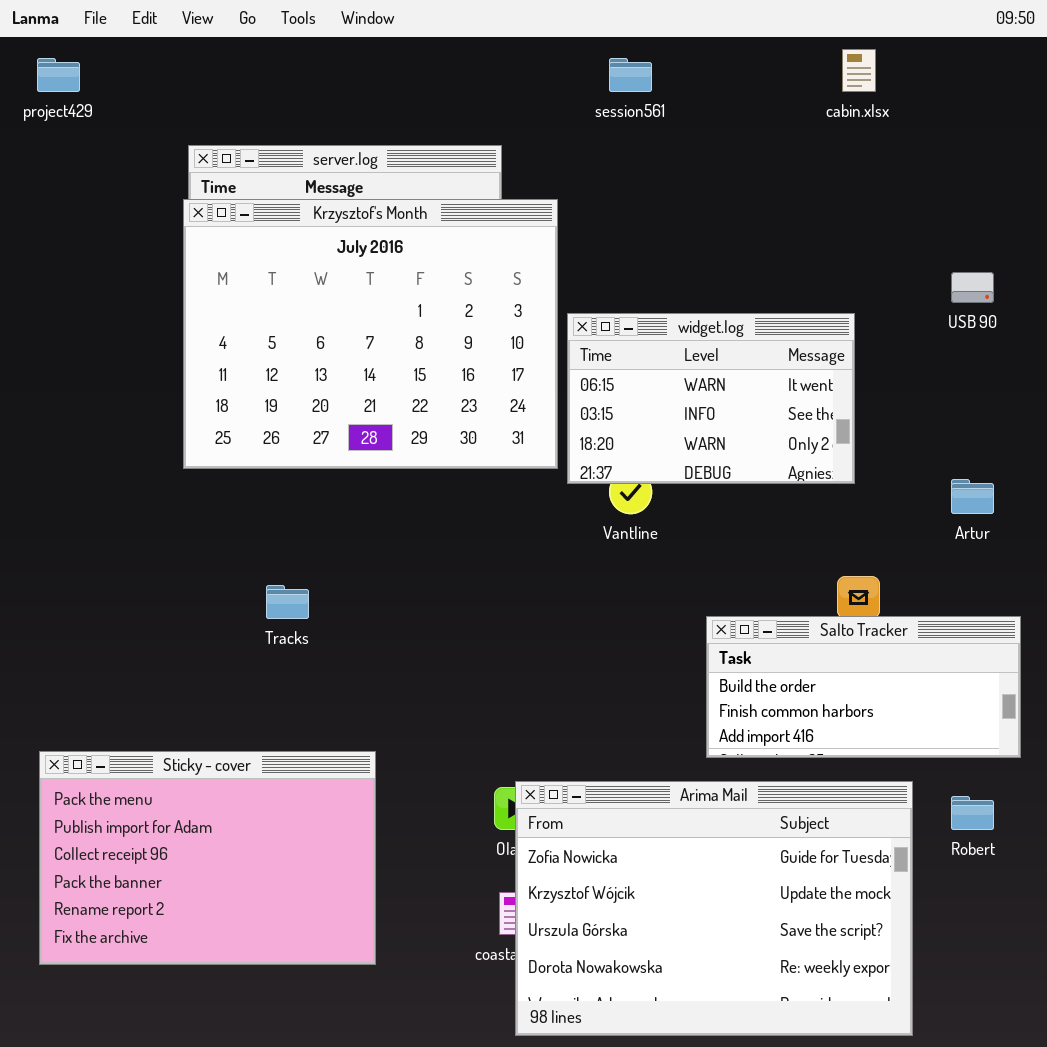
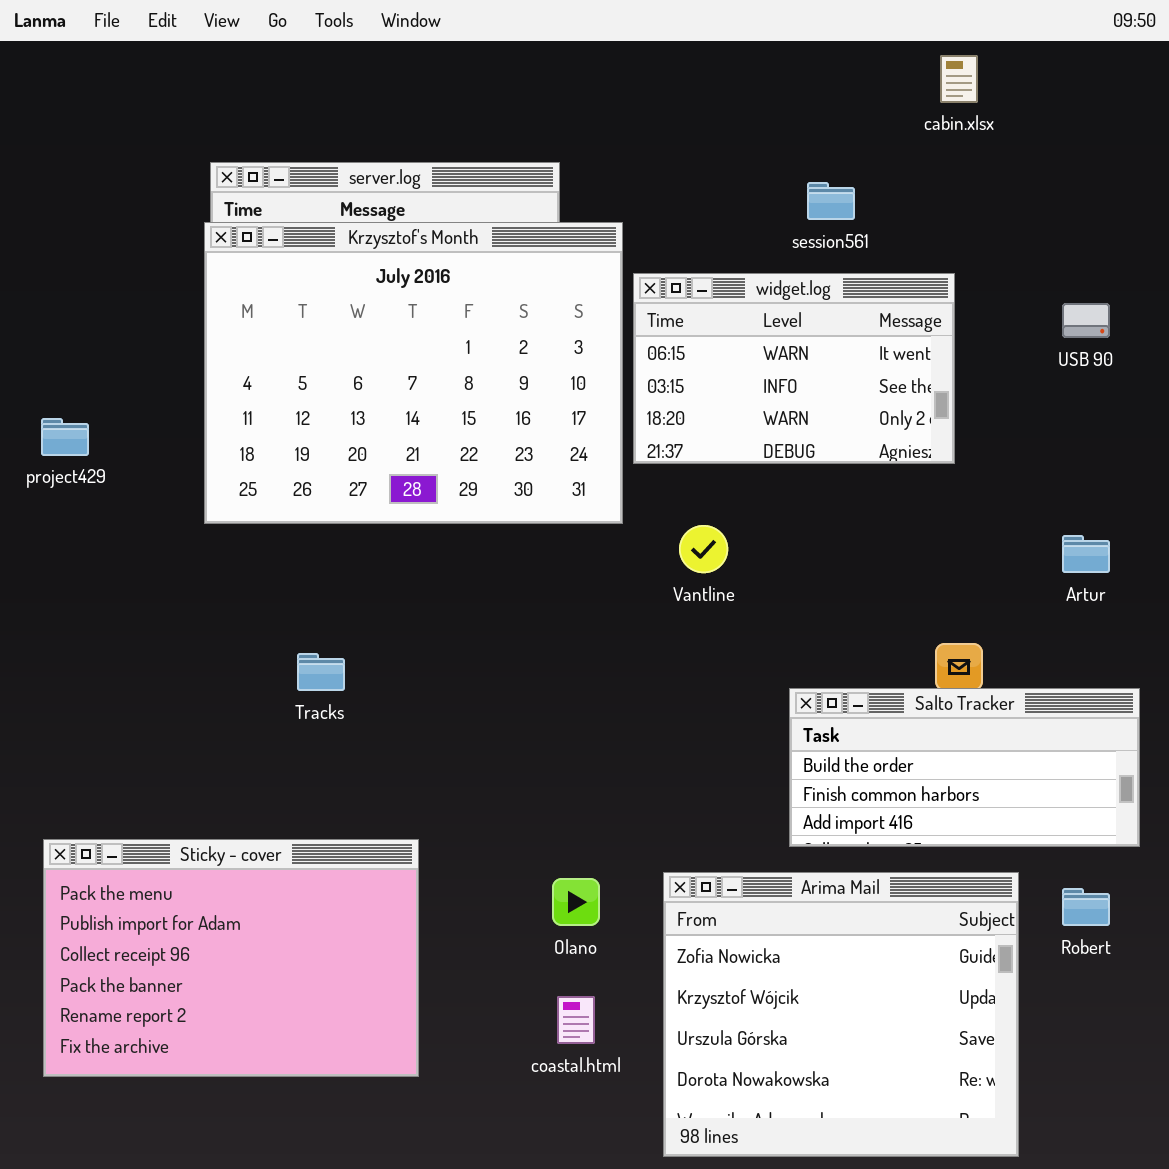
project429: [37,58,80,92] -> [41,418,89,456], moved
session561: [609,58,652,92] -> [807,182,855,220], moved
widget.log: [567,313,855,484] -> [633,273,955,464], moved
Arima Mail: [515,781,913,1036] -> [663,872,1019,1157], resized

